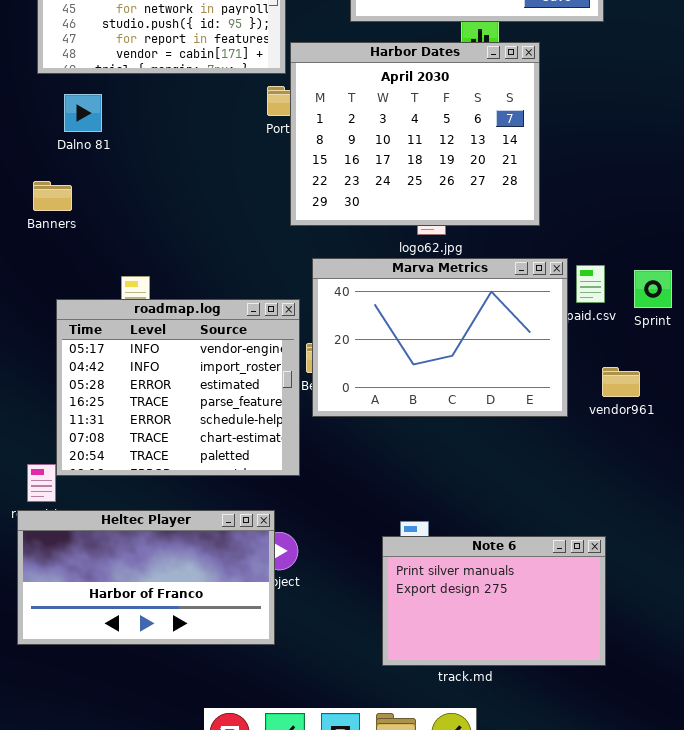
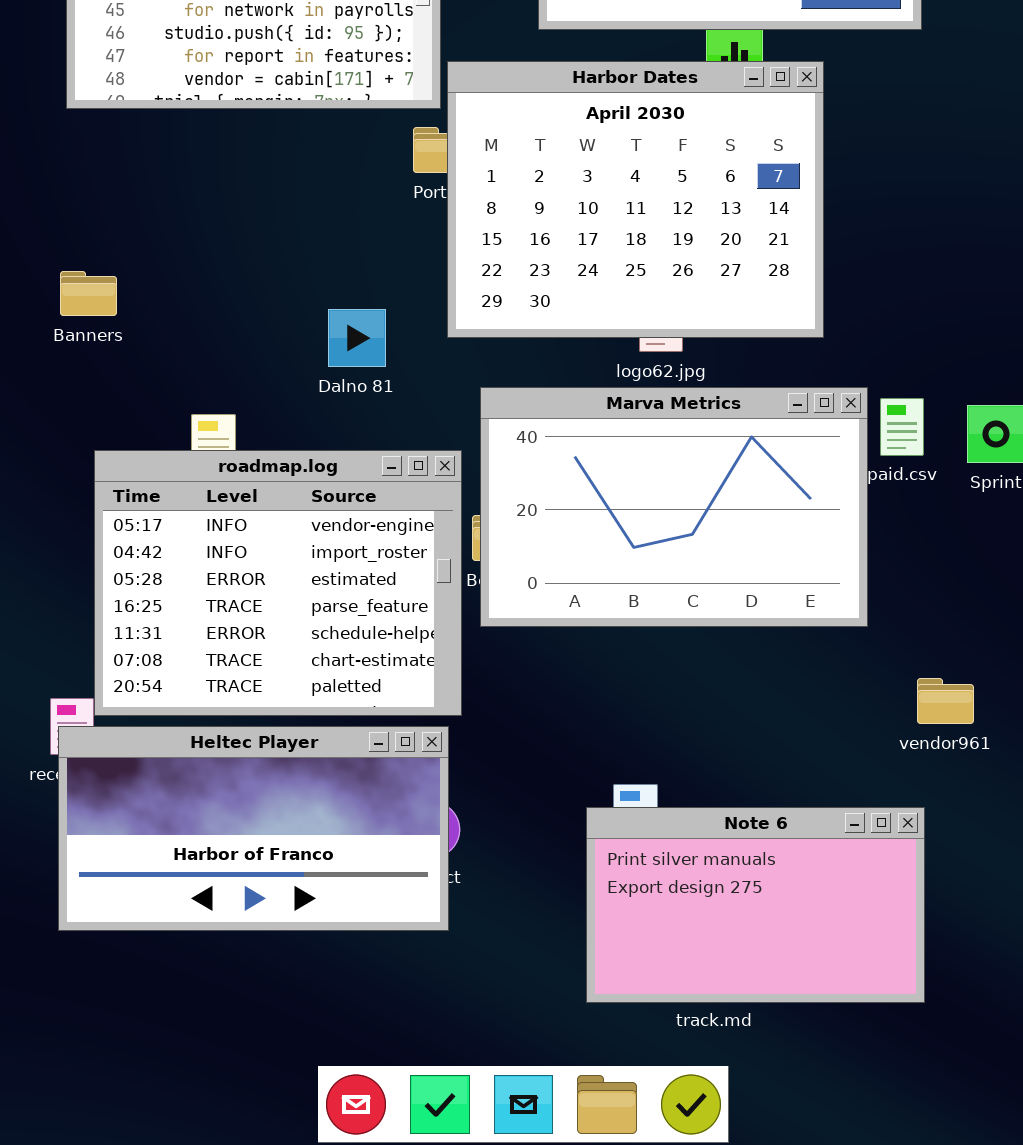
Dalno 81: [64,94,102,132] -> [328,309,386,367], moved
vendor961: [602,367,640,397] -> [917,678,974,724], moved
Heltec Player: [17,510,275,645] -> [58,726,449,931], moved

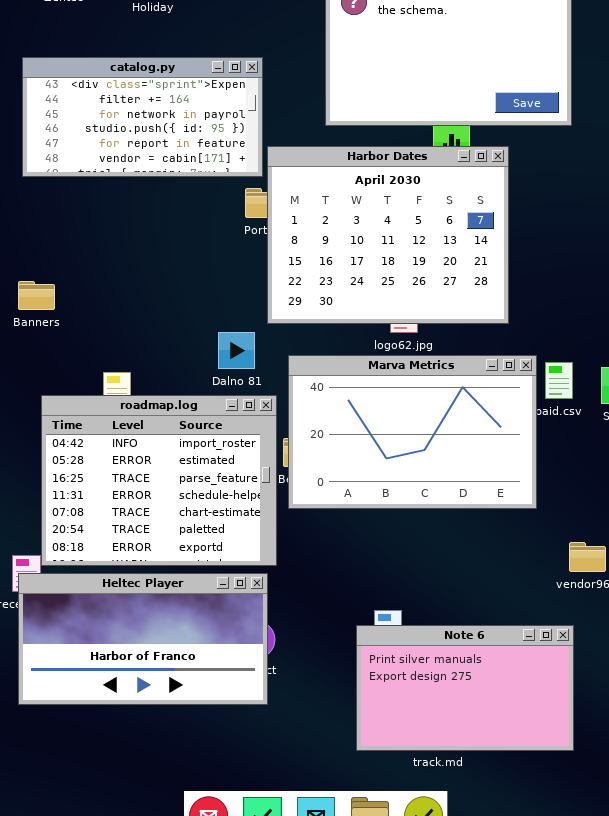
Dalno 81: [328,309,386,367] -> [218,332,255,369], moved
roadmap.log: [94,450,462,716] -> [41,395,277,566], scrolled down 1 row

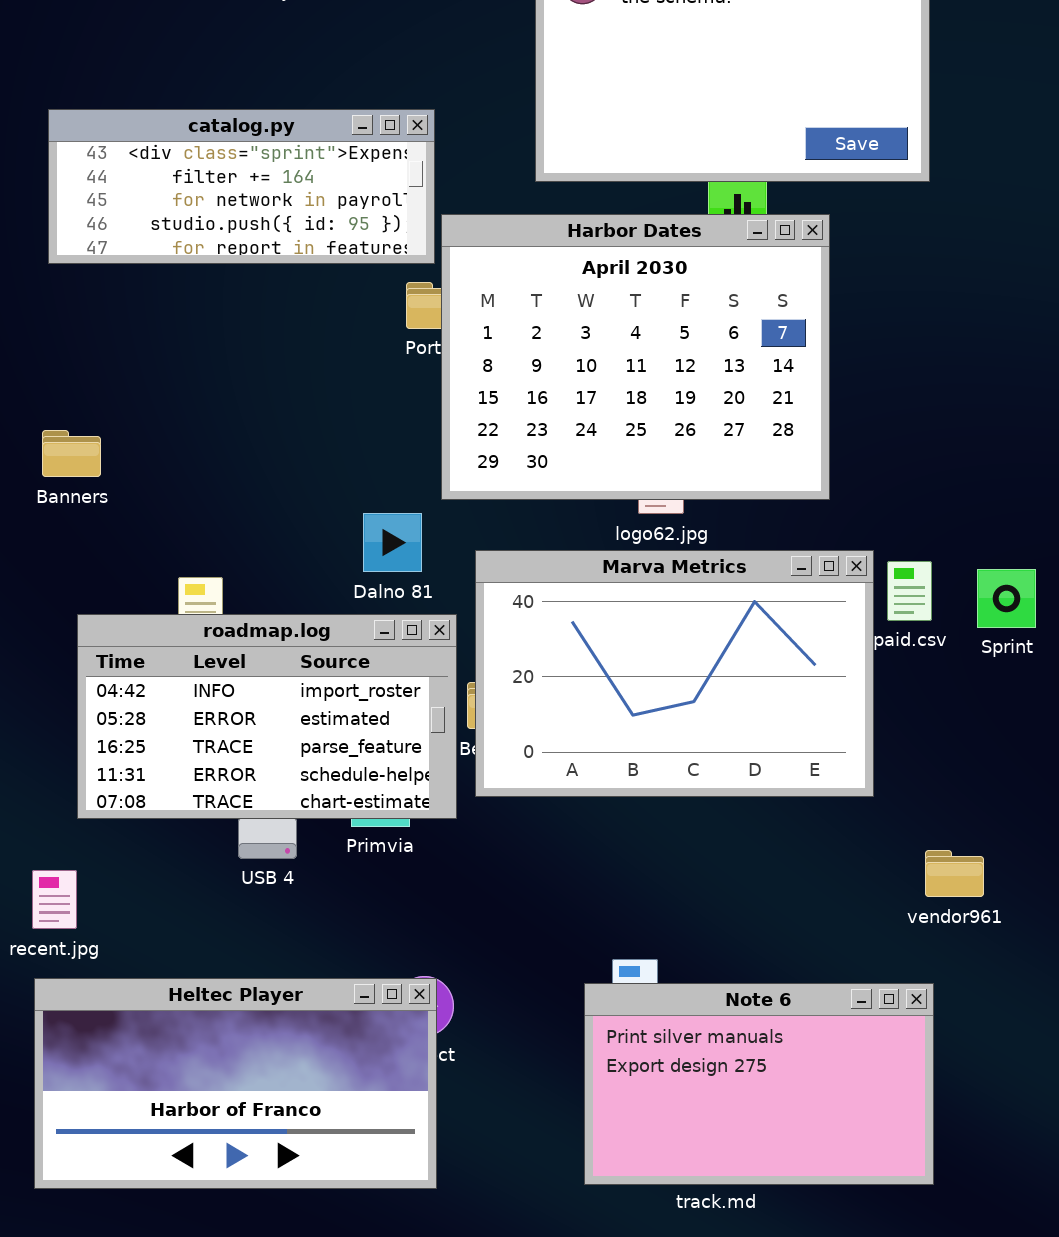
catalog.py: [22,57,263,177] -> [48,109,435,264], resized
roadmap.log: [41,395,277,566] -> [77,614,457,819], resized
Heltec Player: [18,573,268,705] -> [34,978,437,1189], moved

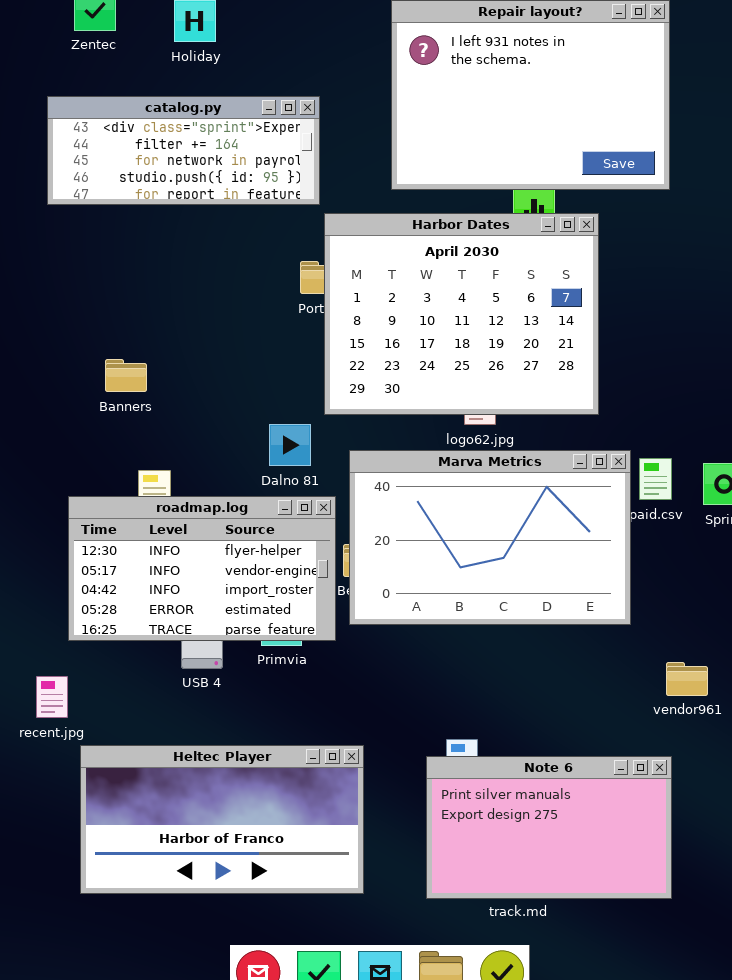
catalog.py: [48,109,435,264] -> [47,96,320,205], moved
Banners: [42,430,101,477] -> [105,359,147,392], moved
roadmap.log: [77,614,457,819] -> [68,496,336,641], scrolled up 2 rows
Heltec Player: [34,978,437,1189] -> [80,745,364,894], moved

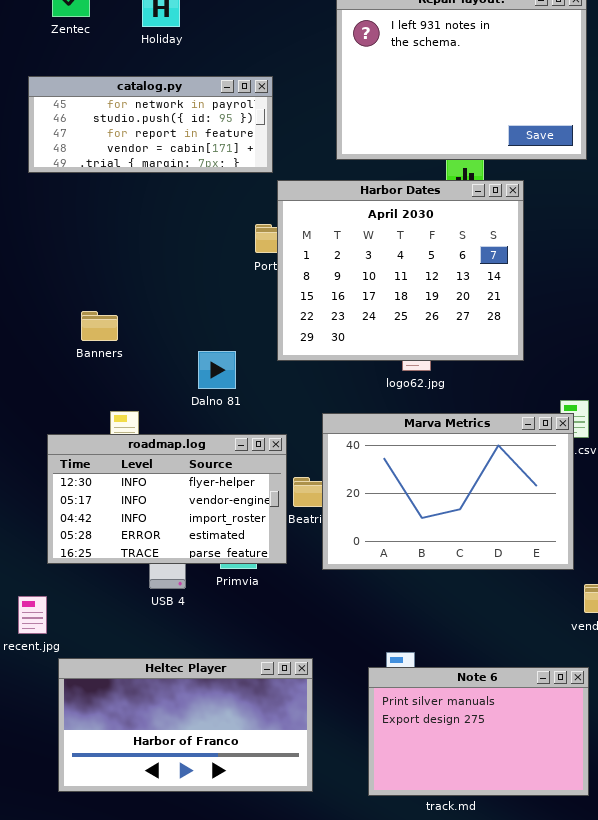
catalog.py: [47,96,320,205] -> [28,76,273,173], scrolled down 2 rows
Dalno 81: [269,424,311,466] -> [198,351,236,389], moved
Marva Metrics: [349,450,631,625] -> [322,413,574,570], moved

